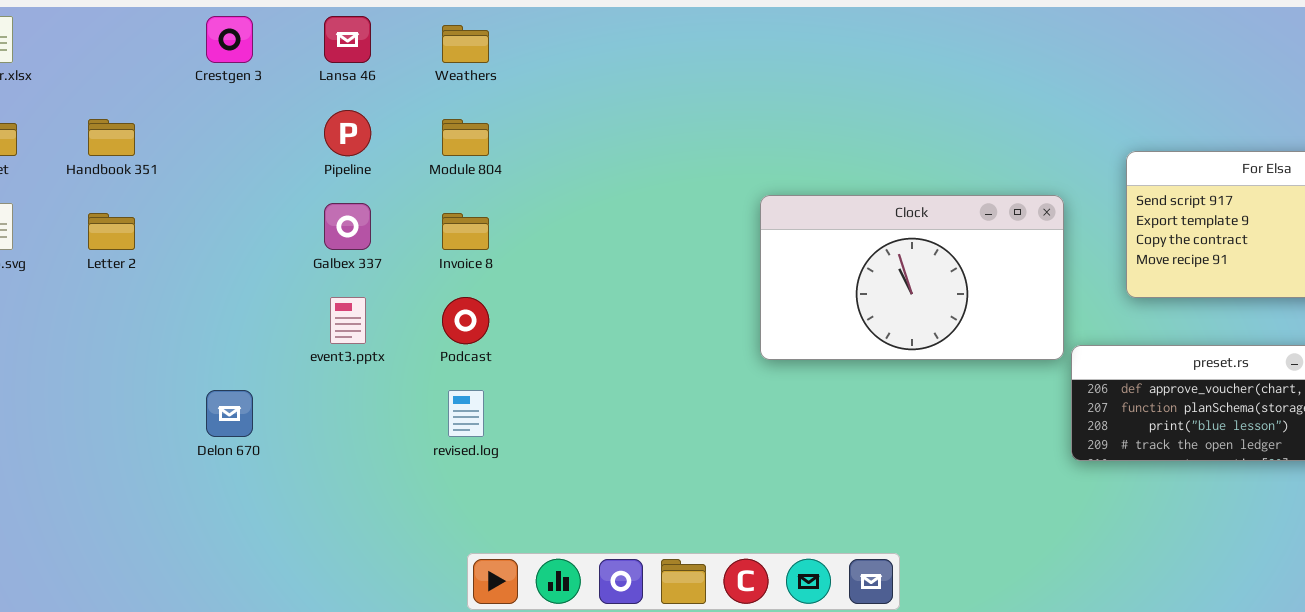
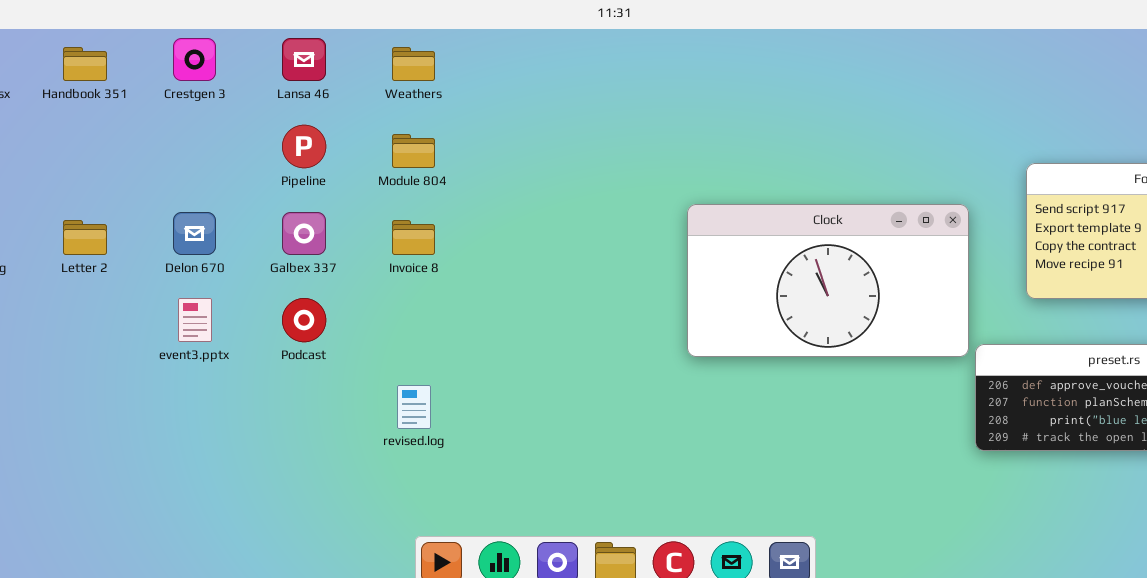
Handbook 351: [88,119,135,156] -> [63,47,107,81], moved
event3.pptx: [330,297,366,344] -> [178,298,212,342], moved
Podcast: [442,297,489,344] -> [282,298,326,342], moved
Delon 670: [206,390,253,437] -> [173,212,216,255], moved

